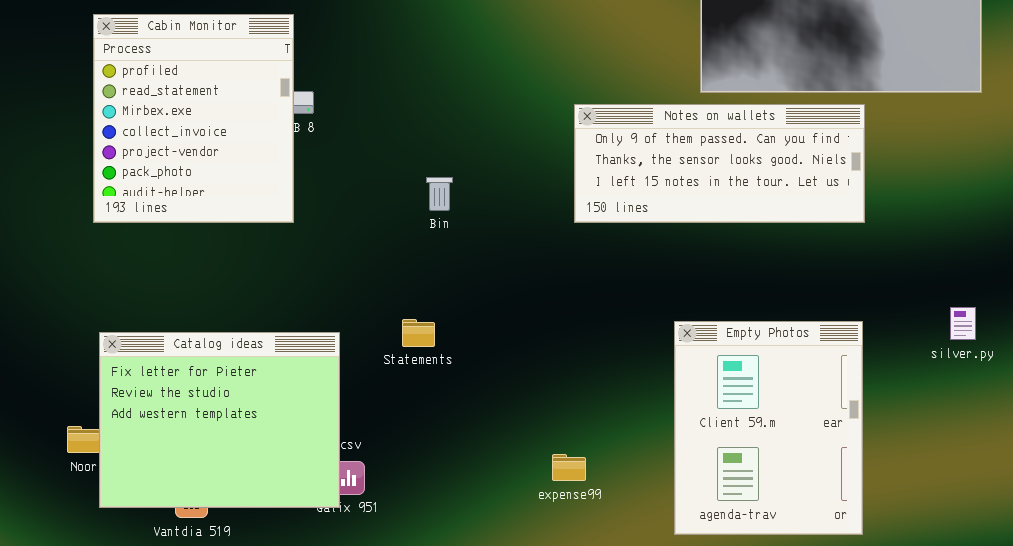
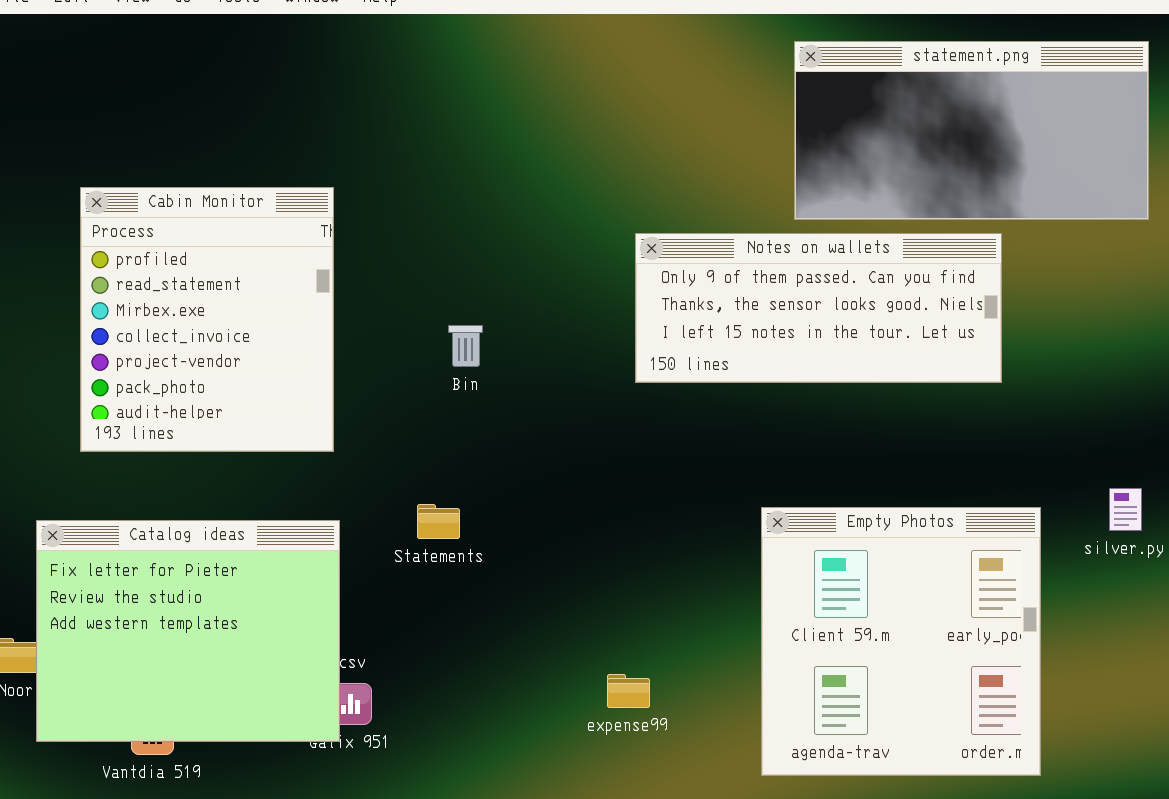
Cabin Monitor: [93,14,294,223] -> [80,187,334,452], moved
Empty Photos: [674,321,863,535] -> [761,507,1041,776], resized

